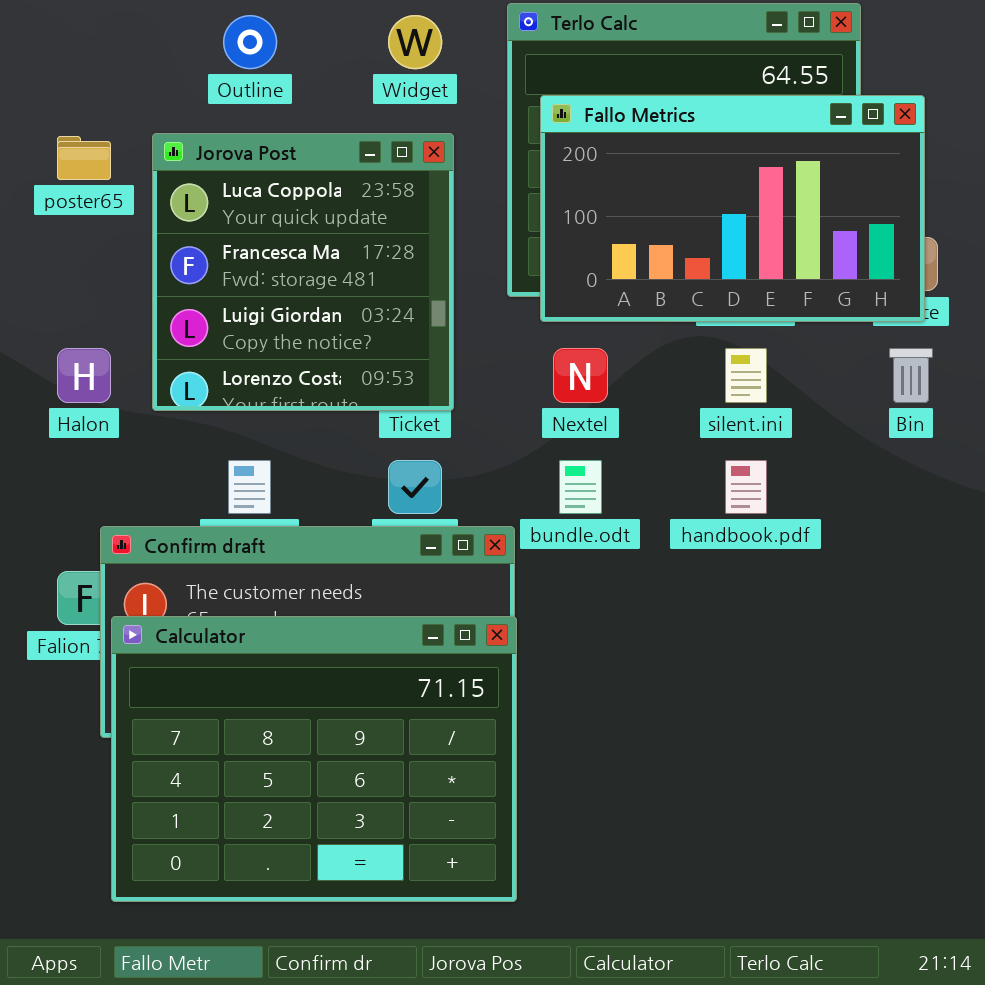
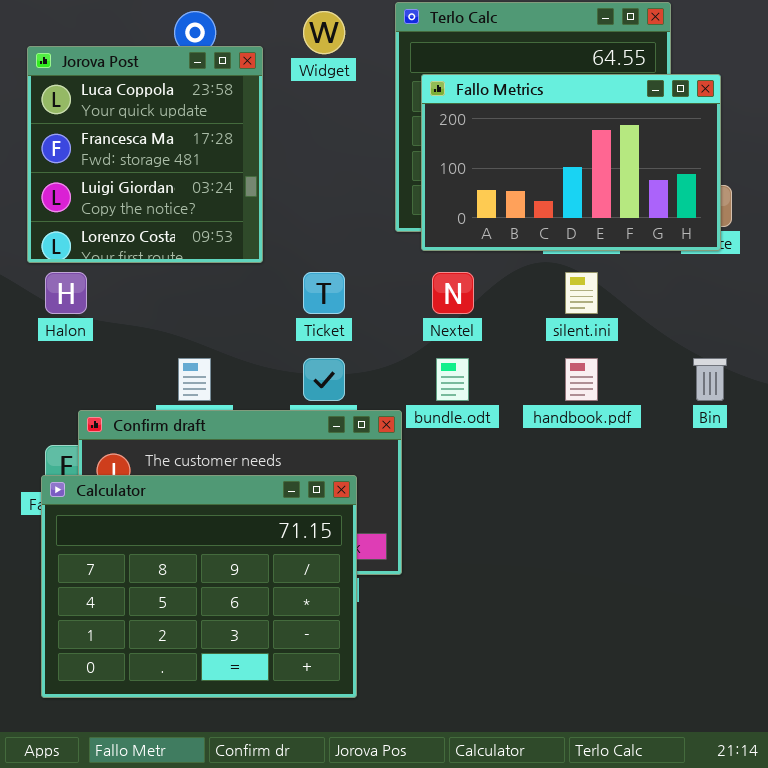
Jorova Post: [152,133,454,411] -> [27,46,263,263], moved
Bin: [889,348,933,403] -> [693,358,727,401], moved
Calculator: [111,616,517,902] -> [41,475,357,698], moved

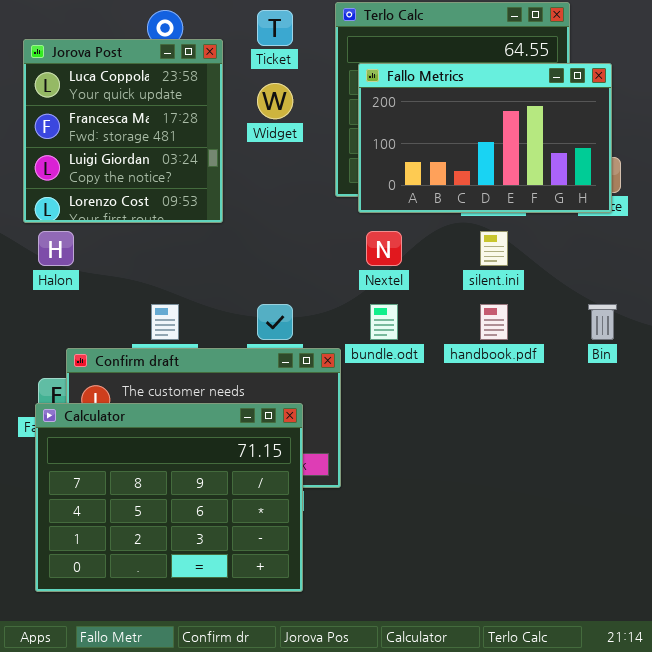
Widget: [303,11,345,54] -> [257,83,293,119], moved
Ticket: [303,272,345,314] -> [257,10,293,46], moved

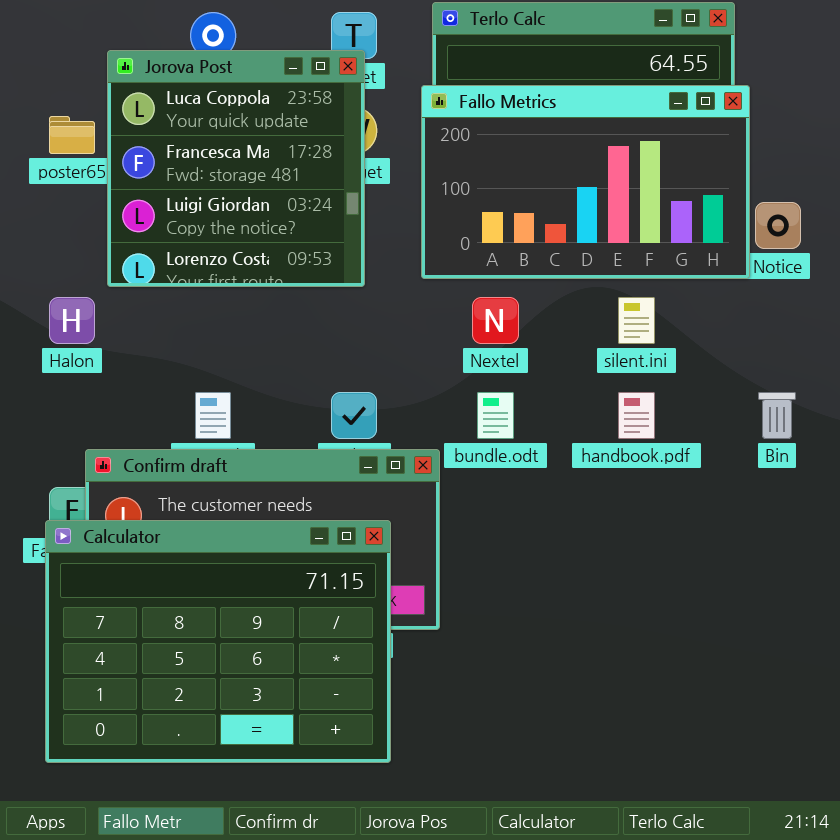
Jorova Post: [23,39,223,223] -> [107,50,365,287], moved
Fallo Metrics: [358,63,612,213] -> [421,85,750,279], moved

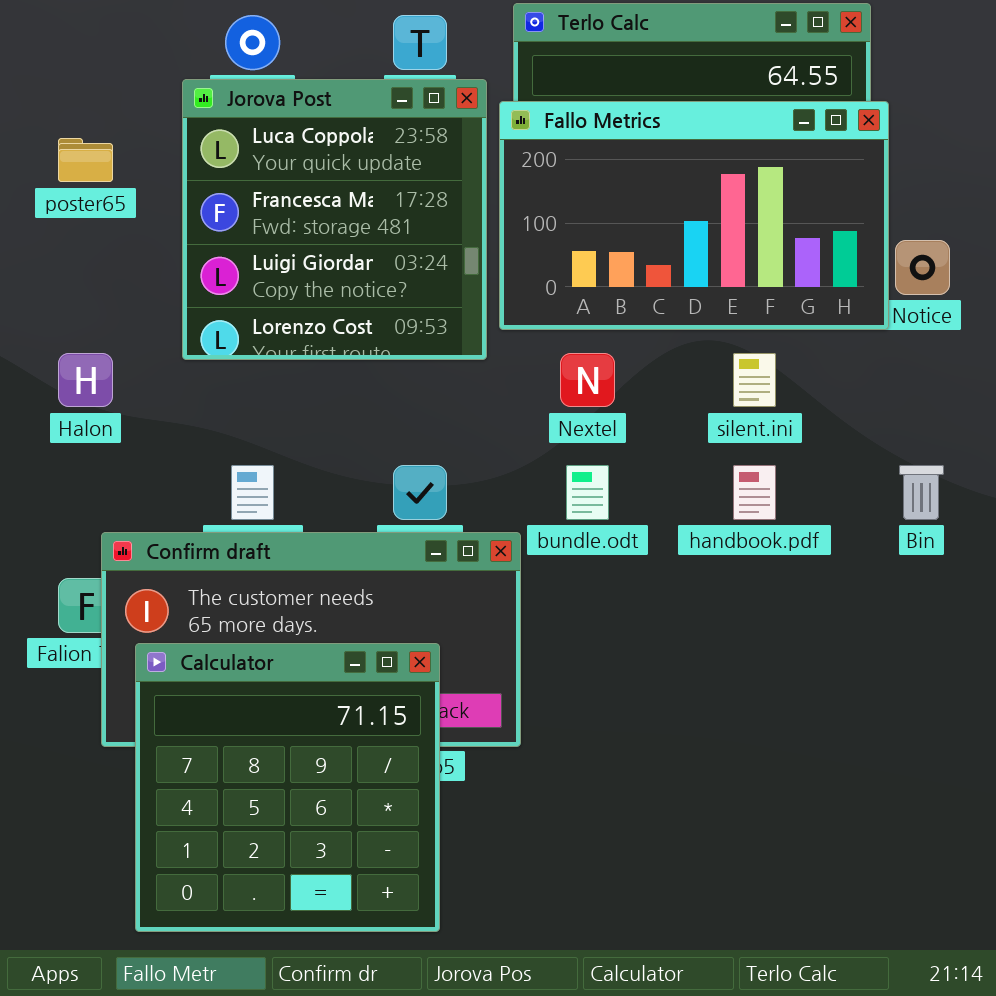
Jorova Post: [107,50,365,287] -> [182,79,487,360], moved
Calculator: [45,520,391,763] -> [135,643,440,932], moved, resized

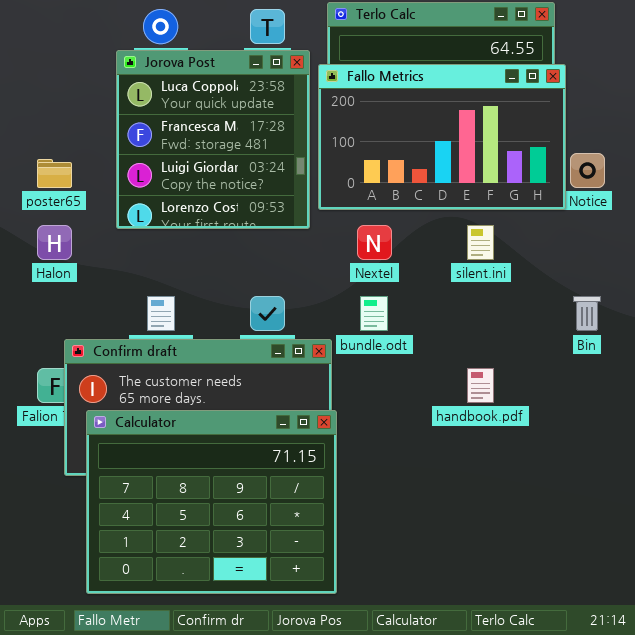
poster65: [58,138,113,182] -> [37,159,72,188], moved
handbook.pdf: [733,465,776,520] -> [467,368,494,403], moved
Calculator: [135,643,440,932] -> [86,410,337,594], resized

